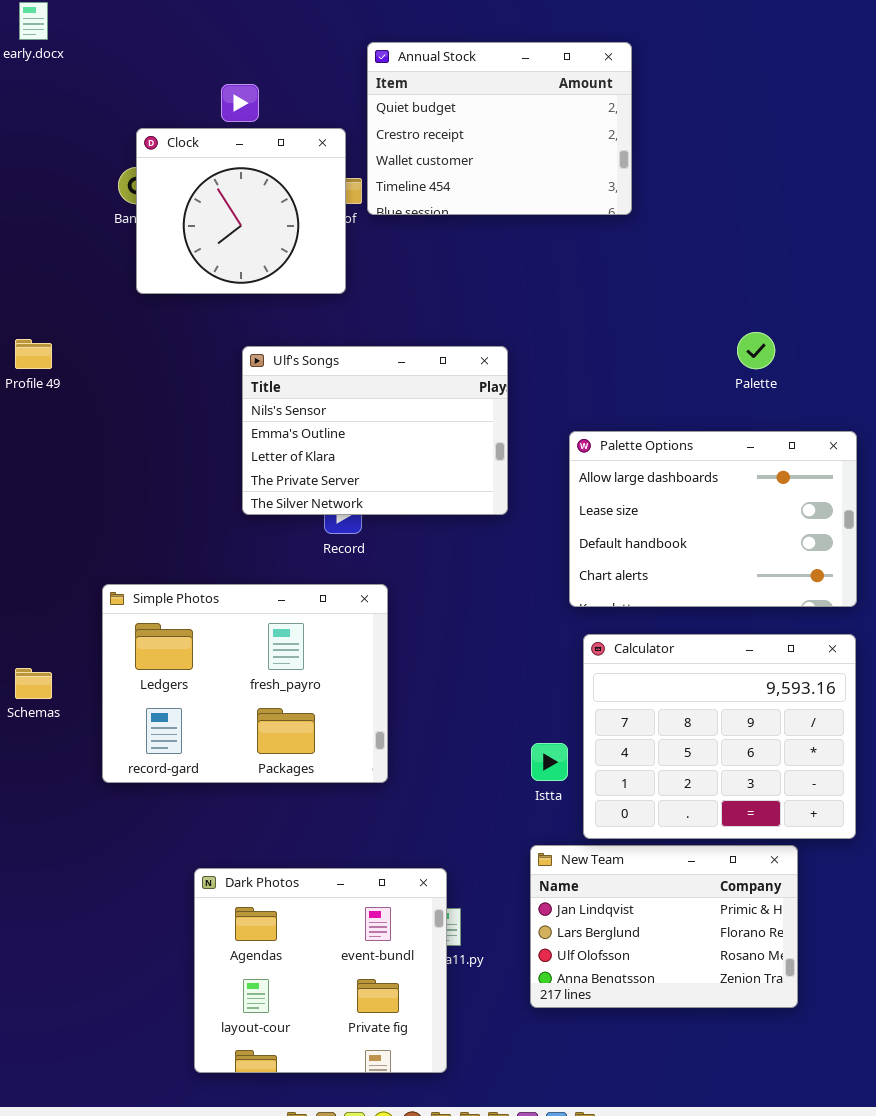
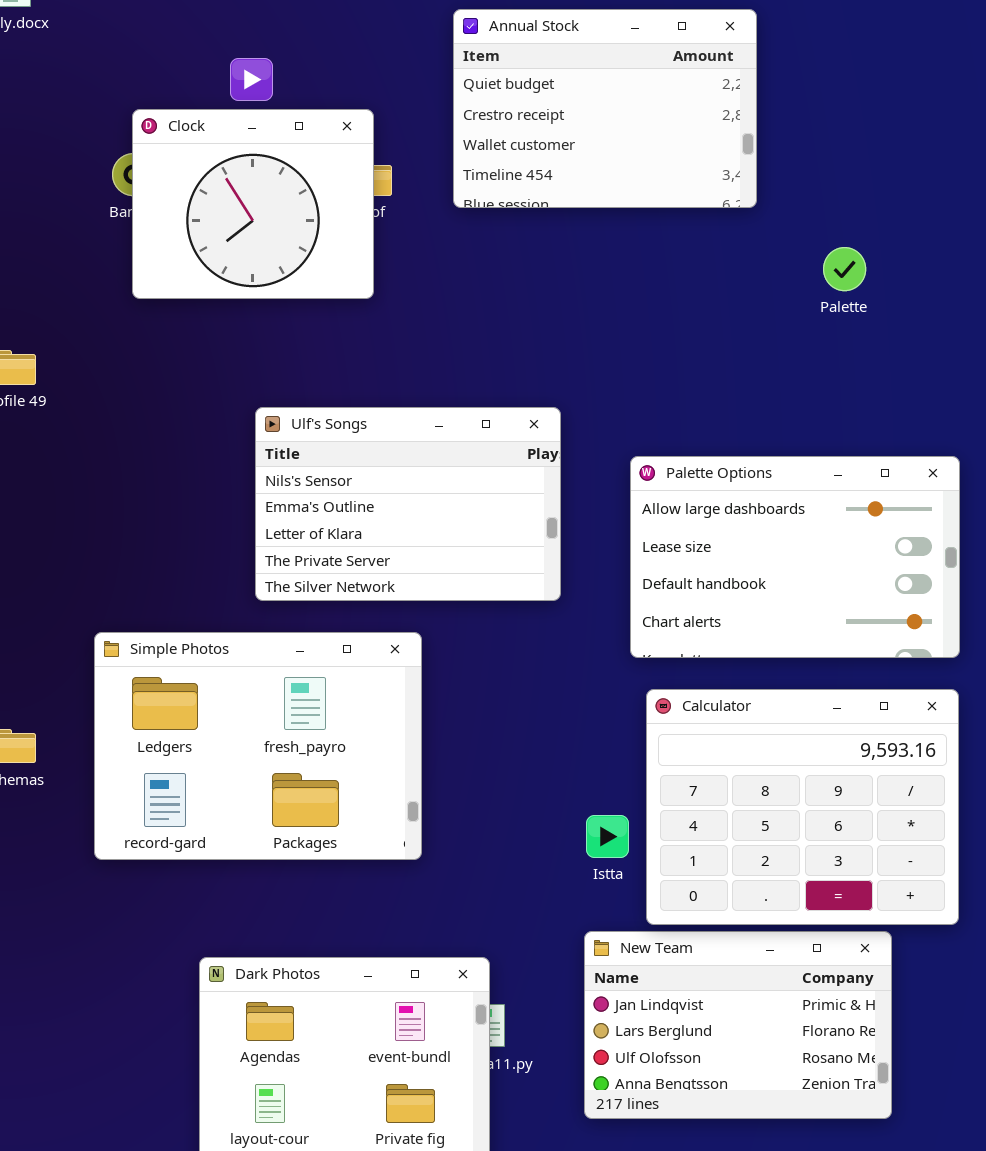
Annual Stock: [367,42,632,215] -> [453,9,757,208], moved
Palette: [737,332,775,369] -> [823,247,866,291], moved
Ulf's Songs: [242,346,508,515] -> [255,407,561,601], moved

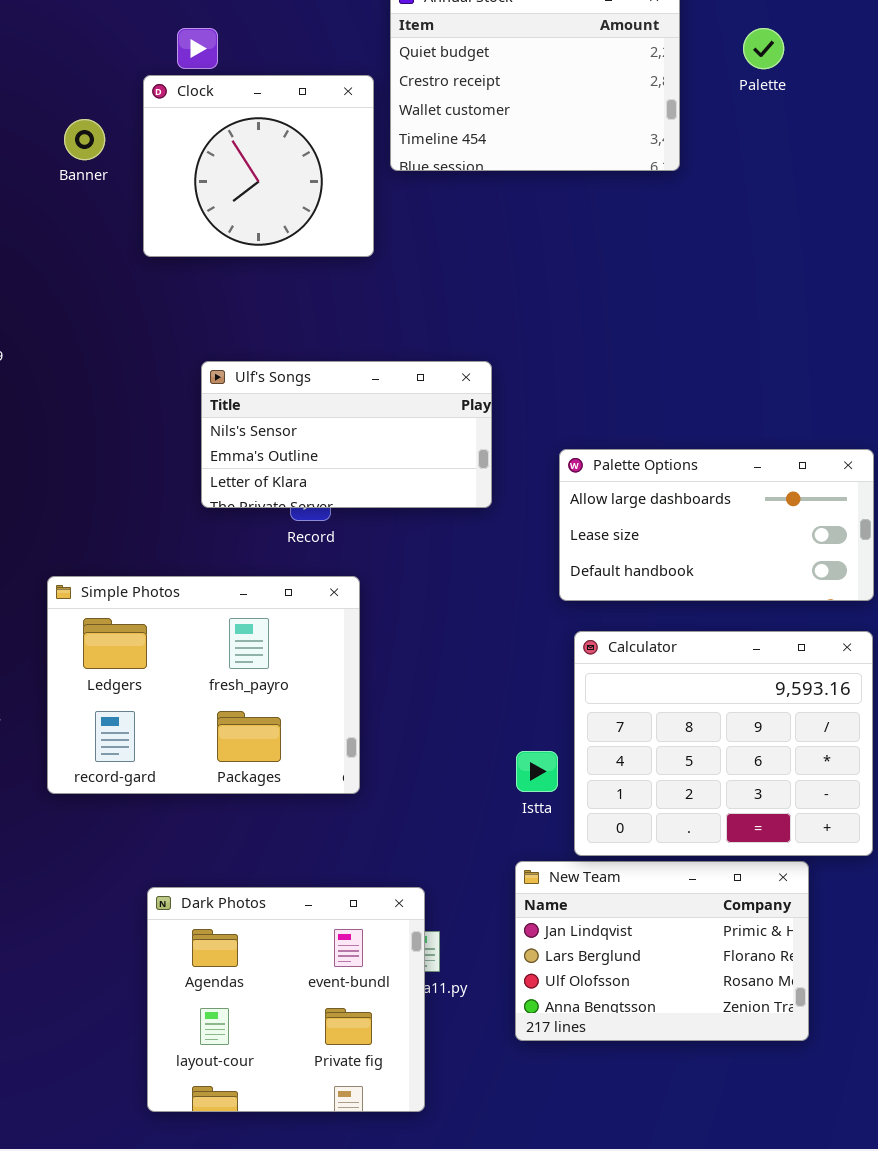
Clock: [132,109,374,299] -> [143,75,374,257], moved
Palette: [823,247,866,291] -> [743,28,784,69], moved
Ulf's Songs: [255,407,561,601] -> [201,361,492,508], resized
Palette Options: [630,456,960,658] -> [559,449,874,601], resized

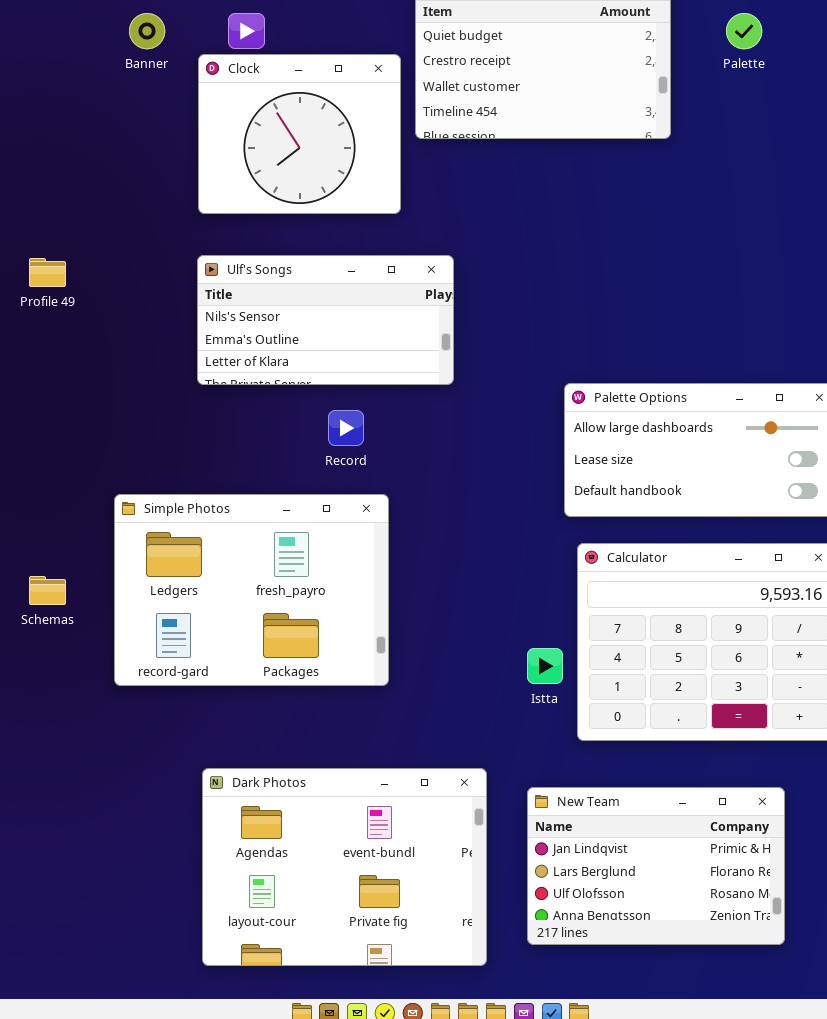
Banner: [64,119,105,160] -> [129,13,165,49], moved
Ulf's Songs: [201,361,492,508] -> [197,255,454,385], moved
New Team: [515,861,809,1041] -> [527,787,785,945], moved
Dark Photos: [147,887,425,1112] -> [202,768,487,966], resized

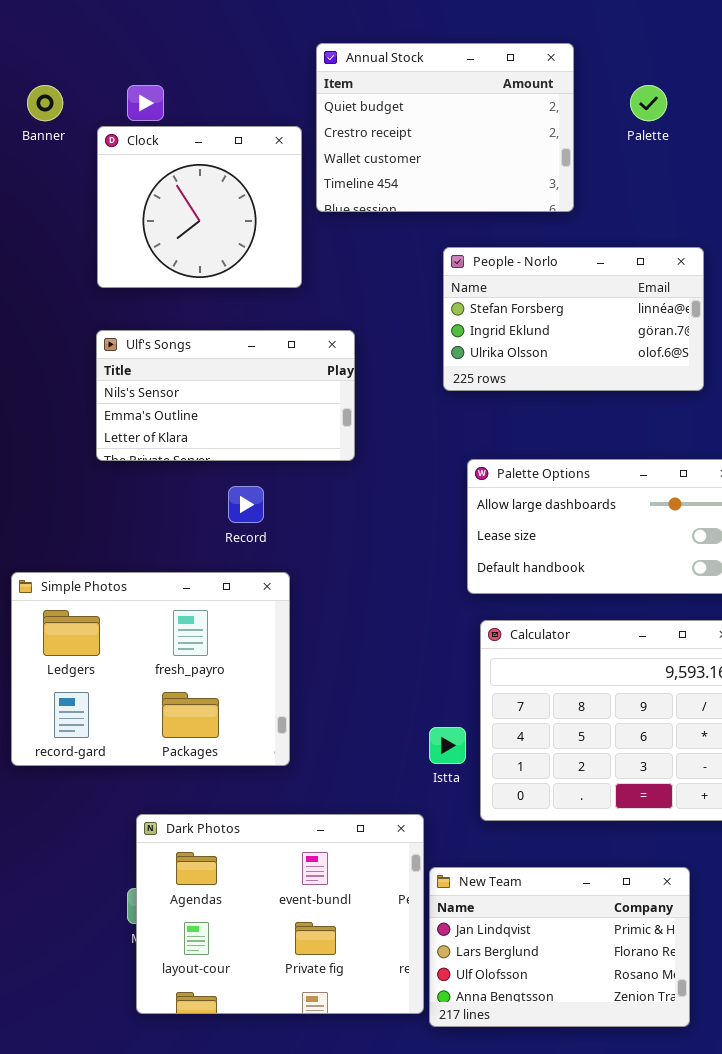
People - Norlo: none -> [443,247,704,391], opened
Dark Photos: [202,768,487,966] -> [136,814,424,1014], moved

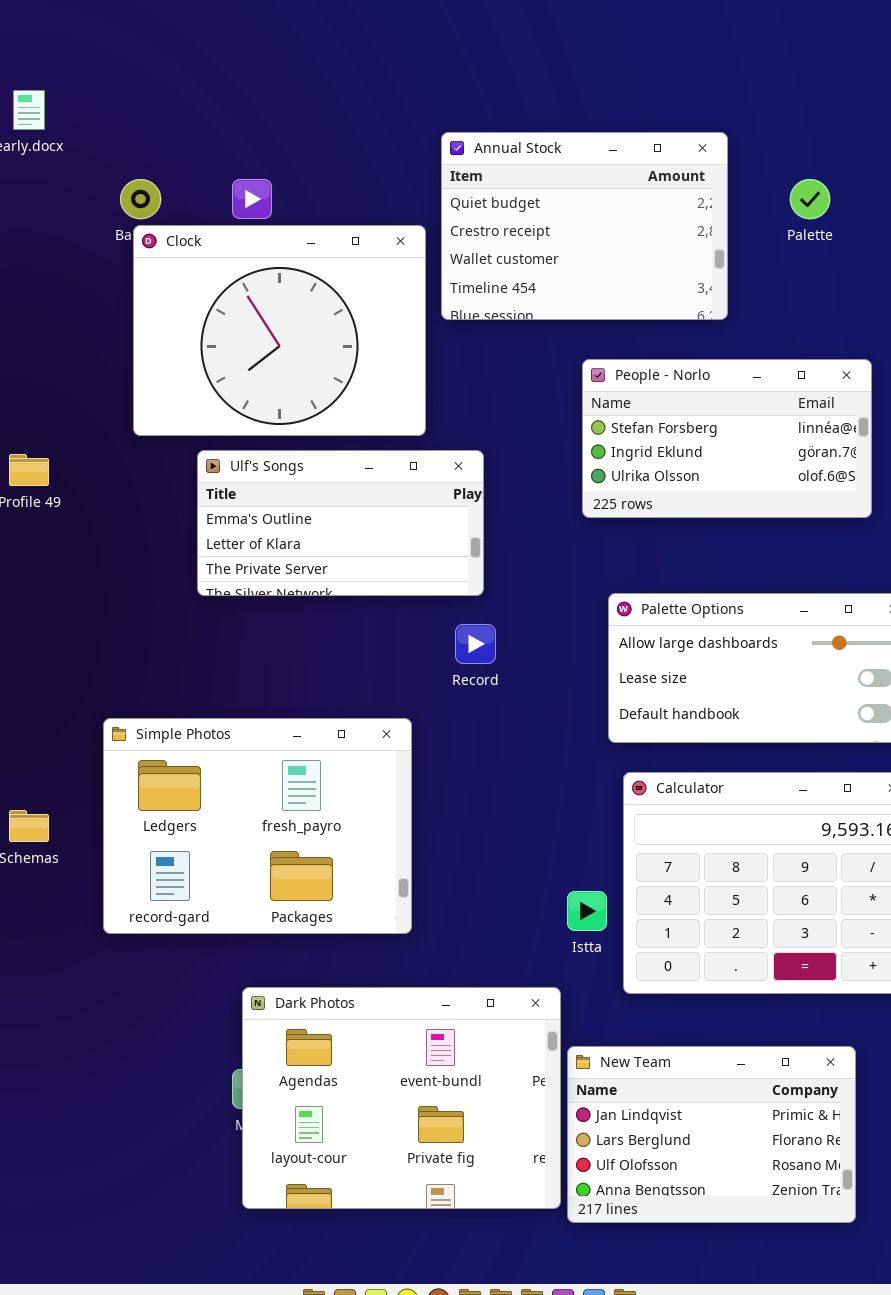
Clock: [97,126,302,288] -> [133,225,426,436], resized
Ulf's Songs: [96,330,355,461] -> [197,450,484,596], scrolled down 1 row
Record: [228,486,264,523] -> [455,624,496,664], moved

